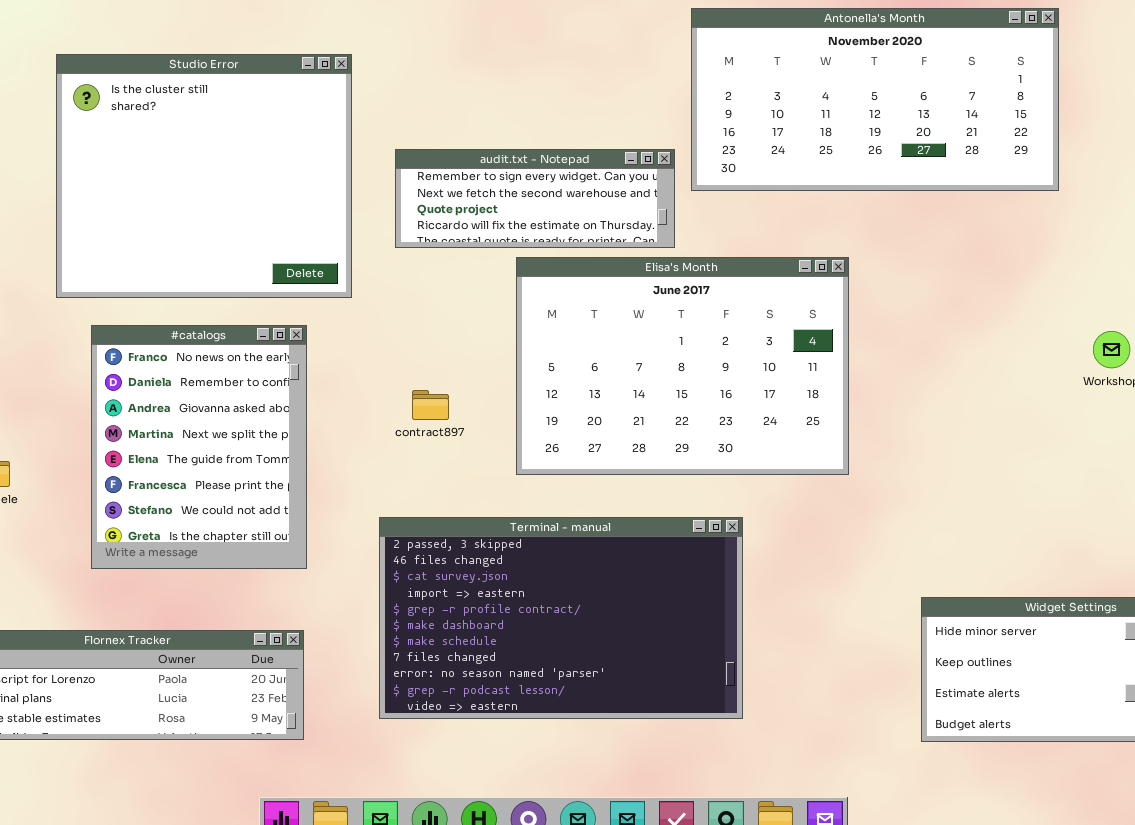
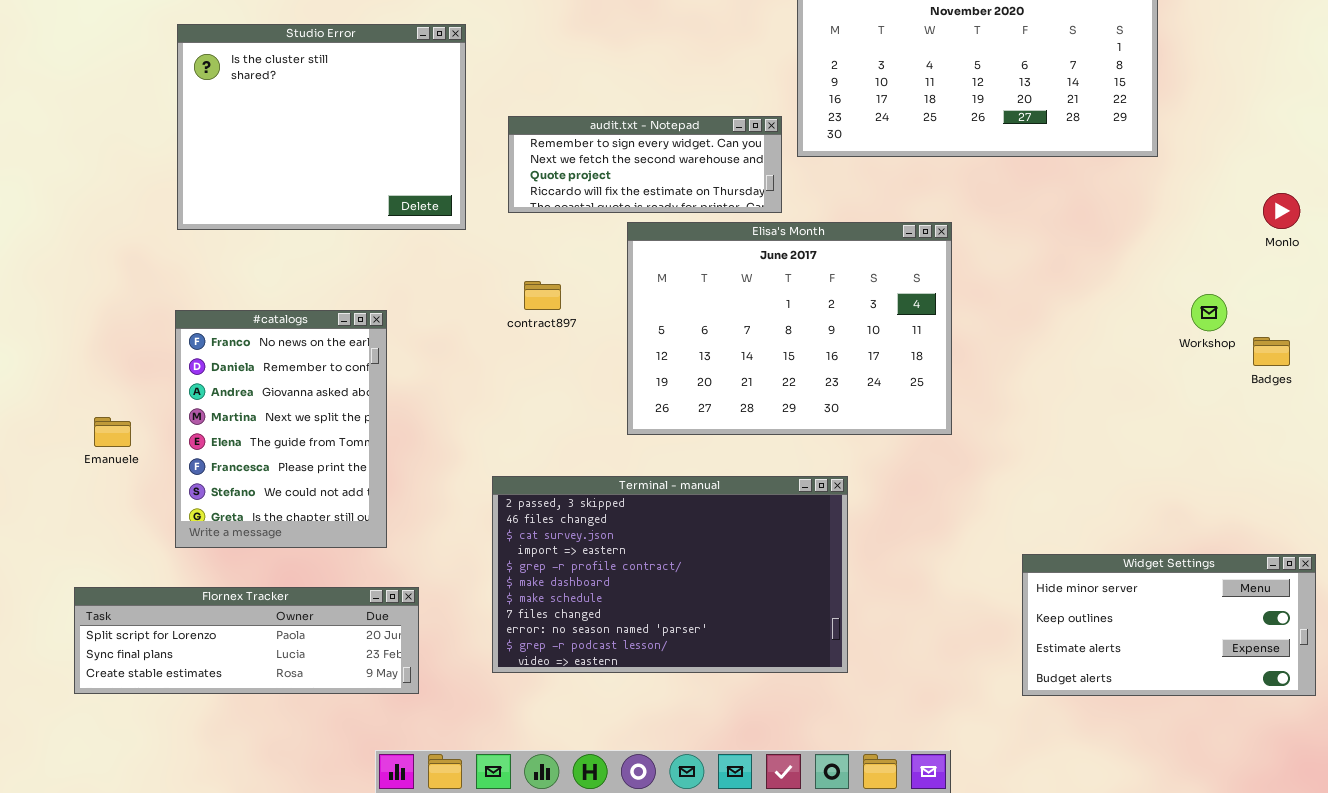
Studio Error: [56,54,352,298] -> [177,24,466,230], resized
#catalogs: [91,325,307,569] -> [175,310,387,548], moved
contract897: [412,390,449,420] -> [524,281,561,310], moved

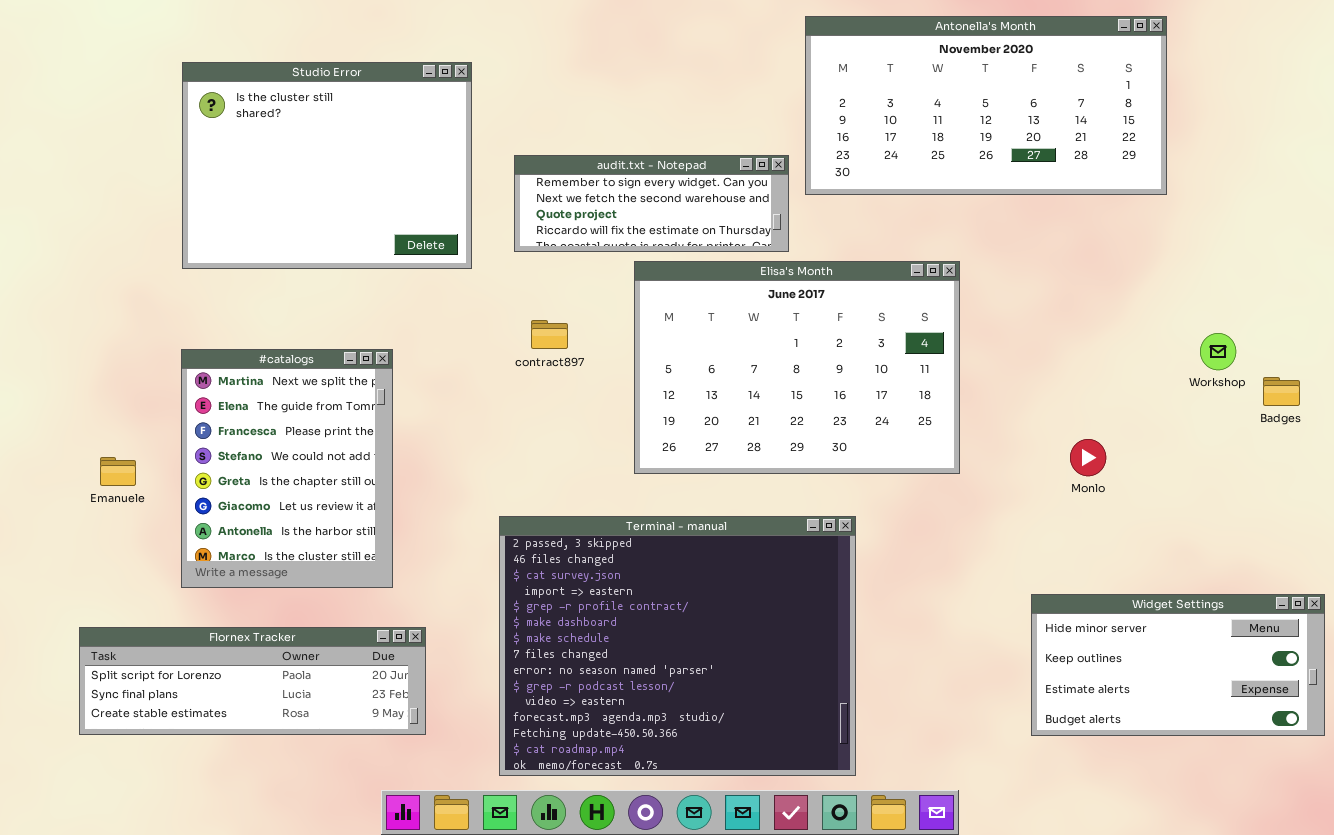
Monlo: [1263,193,1300,229] -> [1070,439,1106,476], moved
#catalogs: [175,310,387,548] -> [181,349,393,588], scrolled down 3 rows
Terminal - manual: [492,476,848,673] -> [499,516,856,776], resized

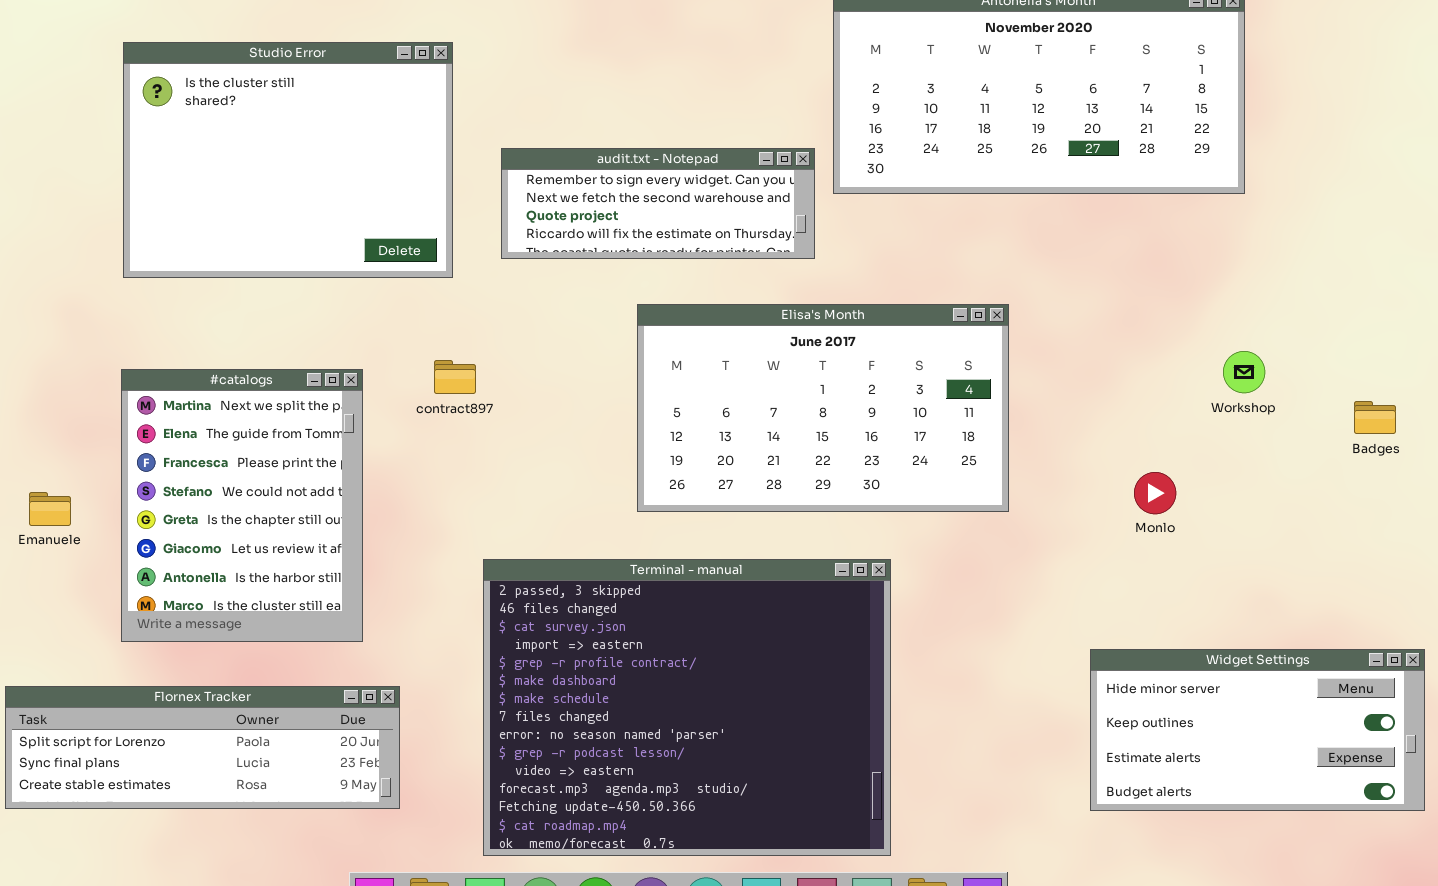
Elisa's Month: [634,261,960,474] -> [637,304,1009,512], resized
contract897: [531,320,568,349] -> [434,360,476,394], moved
Workshop: [1200,333,1236,370] -> [1223,351,1265,393], moved

